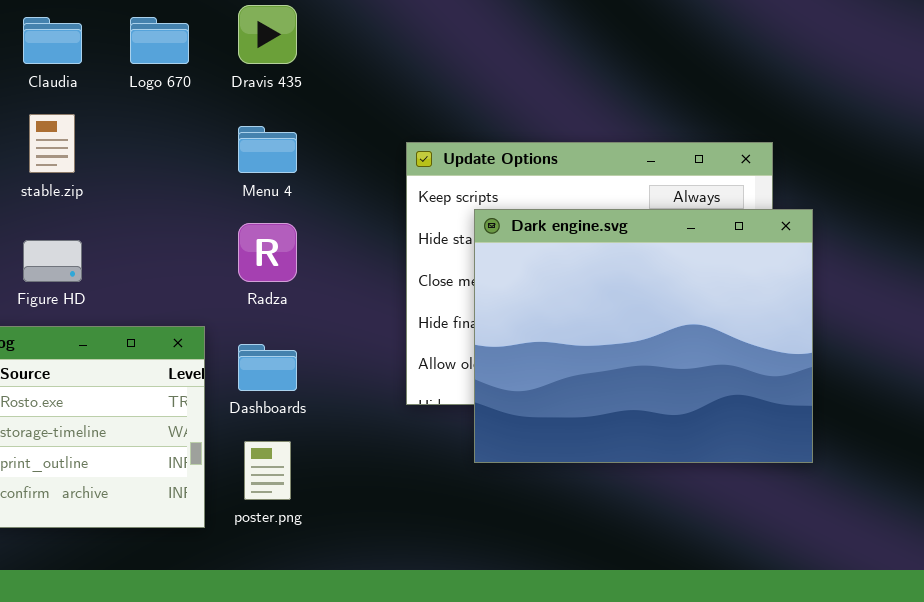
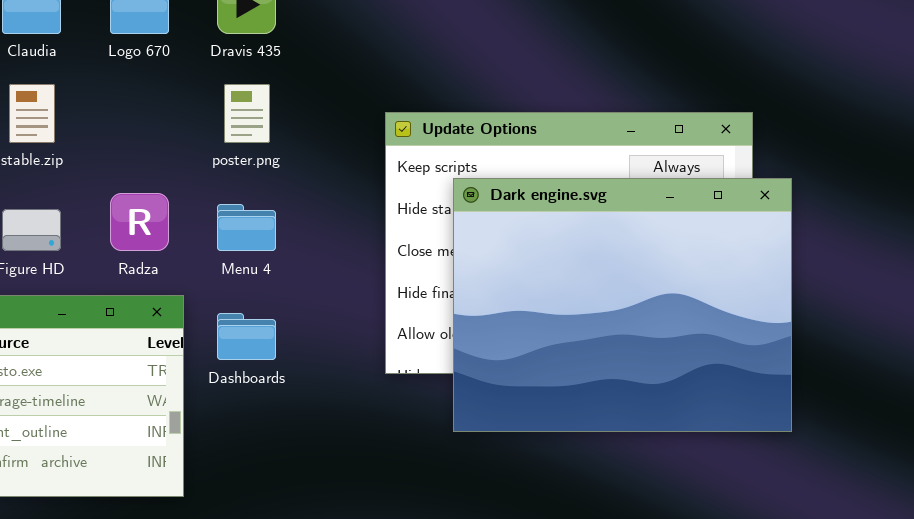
Menu 4: [238,126,297,173] -> [217,204,276,251], moved
Radza: [238,223,297,282] -> [110,193,169,251], moved
poster.png: [244,441,291,500] -> [224,84,270,143], moved

